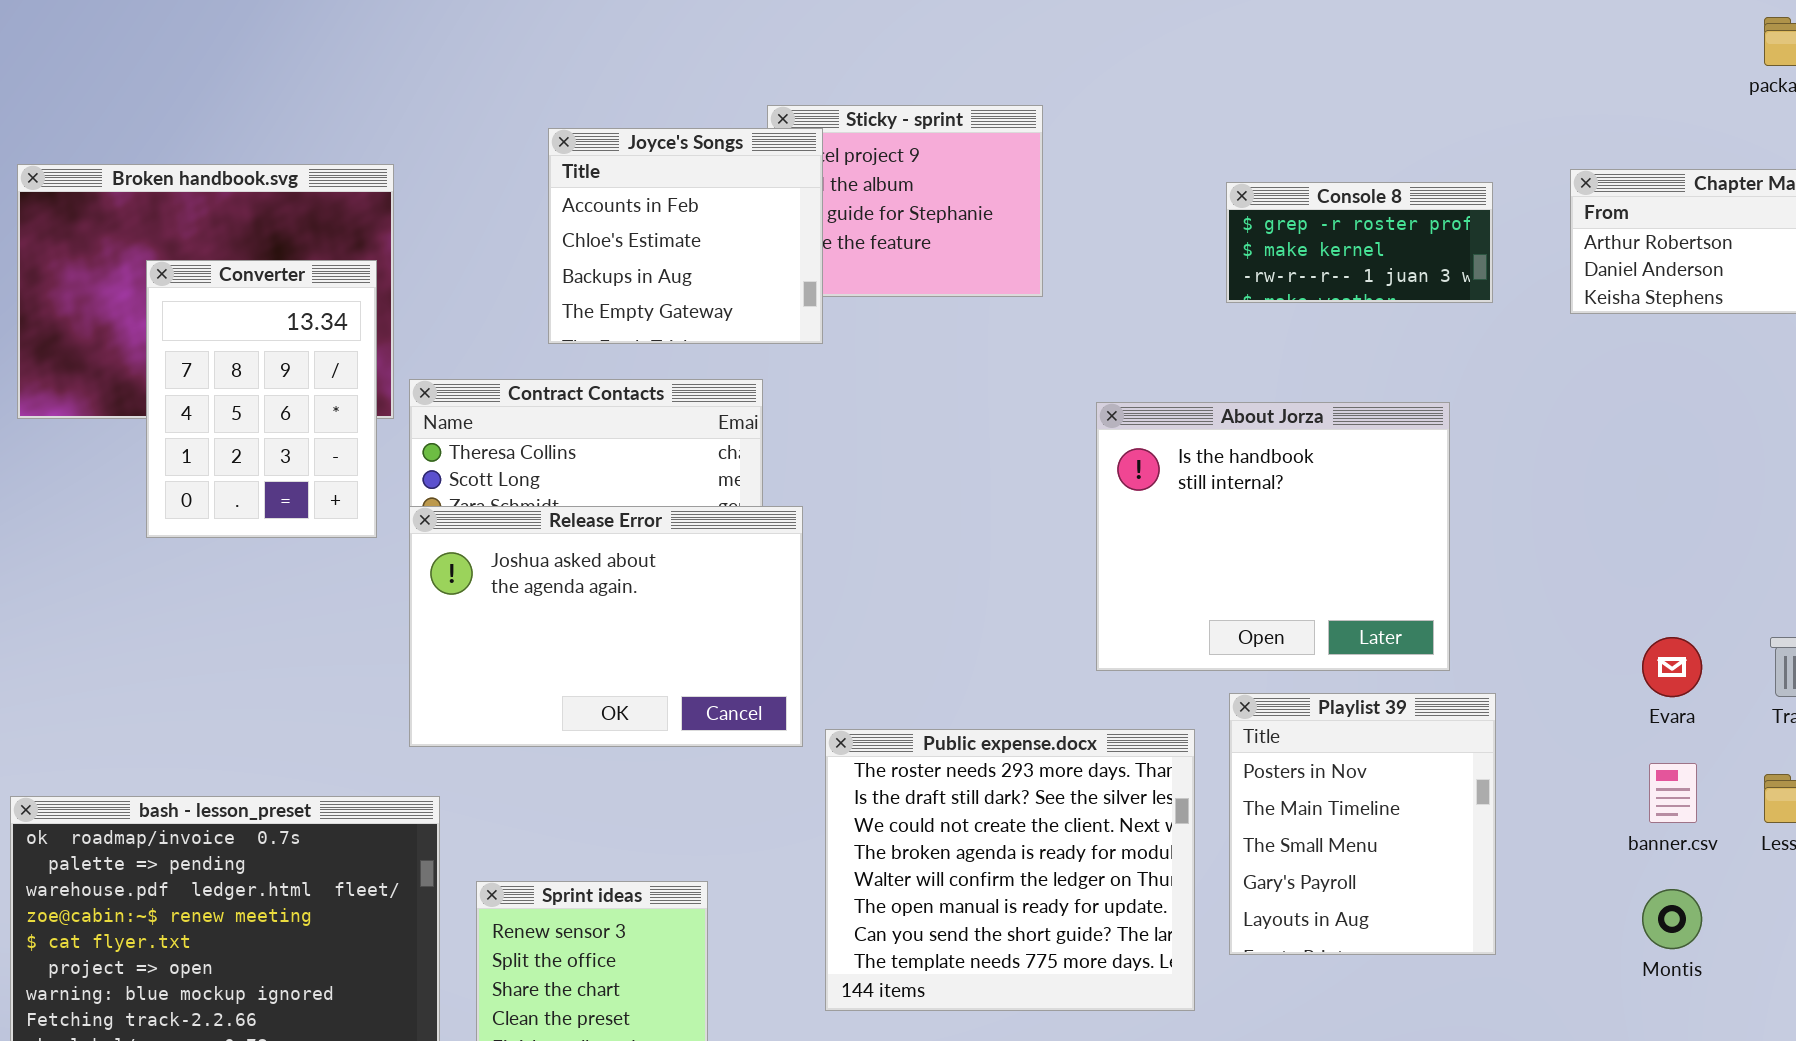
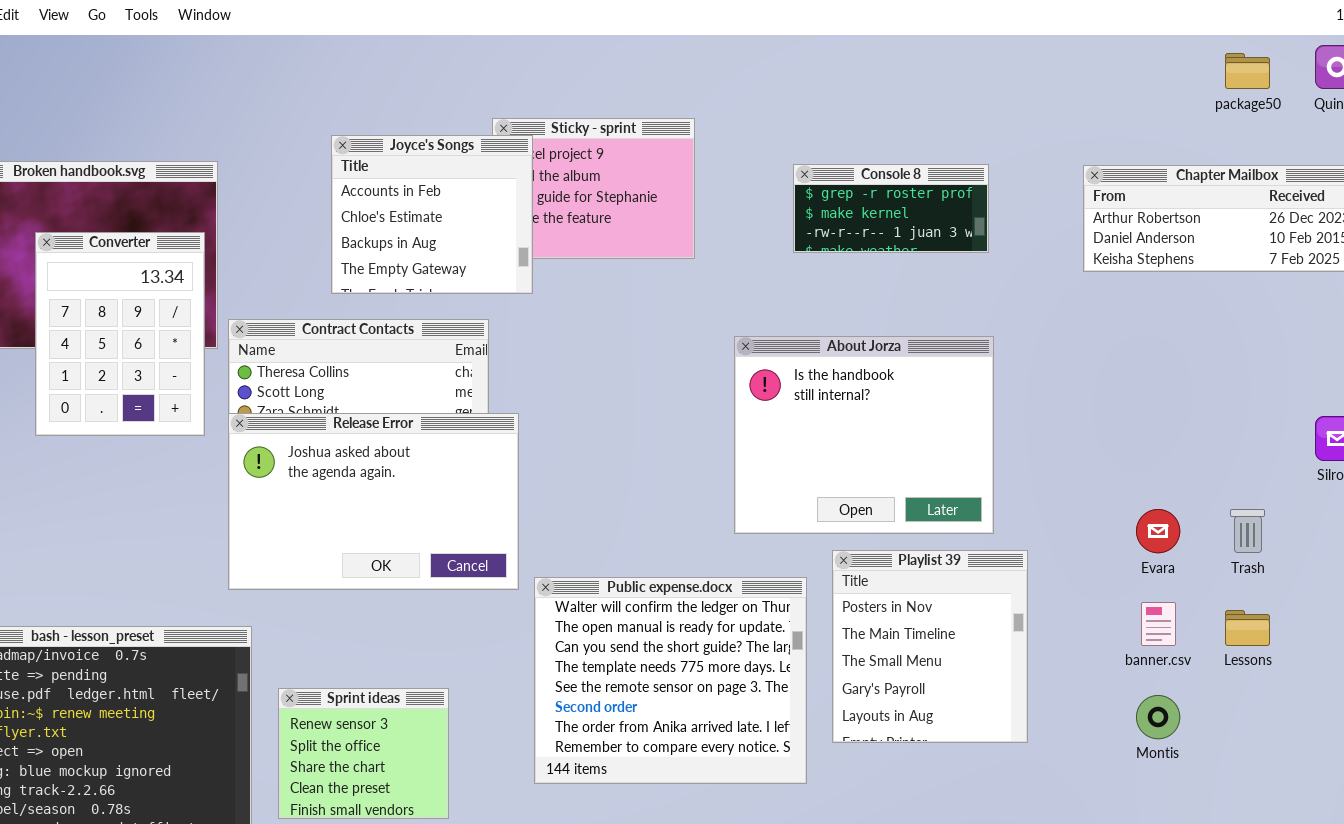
Console 8: [1226,182,1493,303] -> [793,164,989,253], moved
Public expense.docx: [825,729,1195,1011] -> [534,577,807,784], scrolled down 4 rows

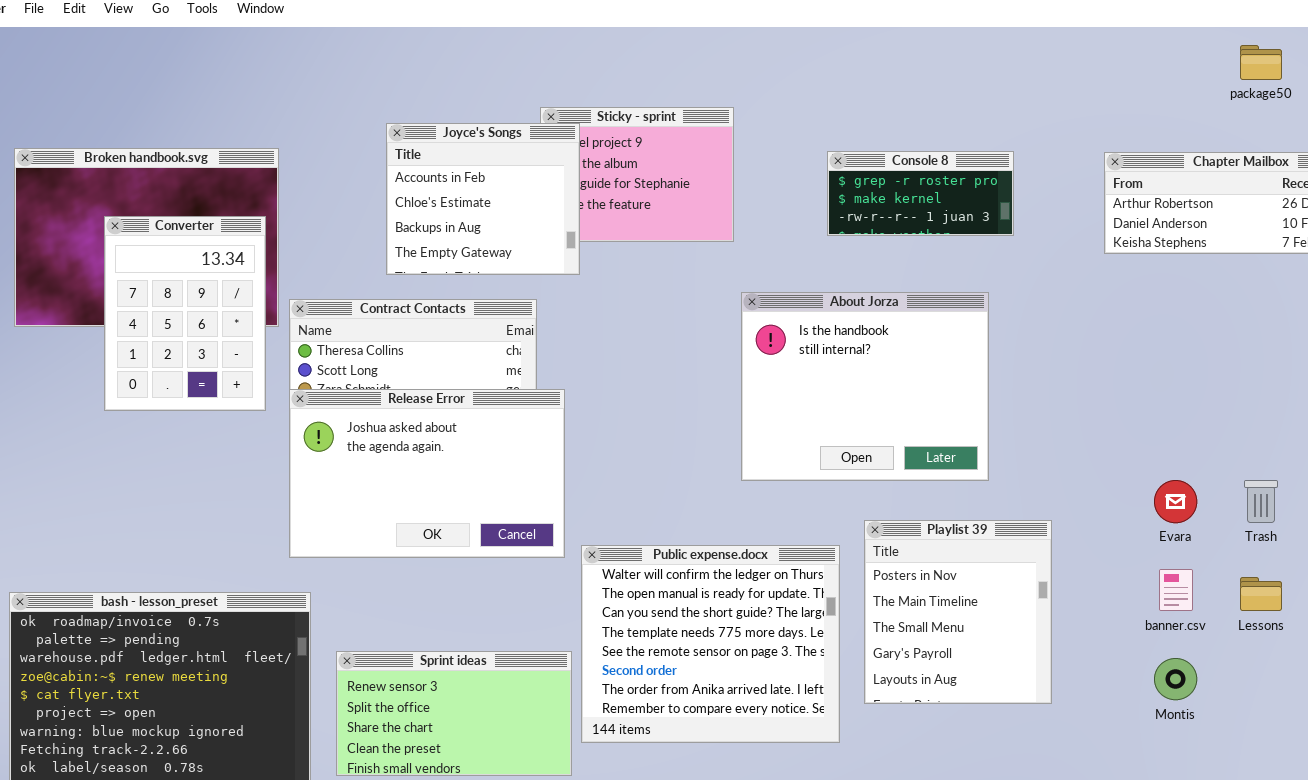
About Jorza: [734,336,994,534] -> [741,292,989,481], moved
Sprint ideas: [278,688,449,819] -> [336,651,572,776], resized

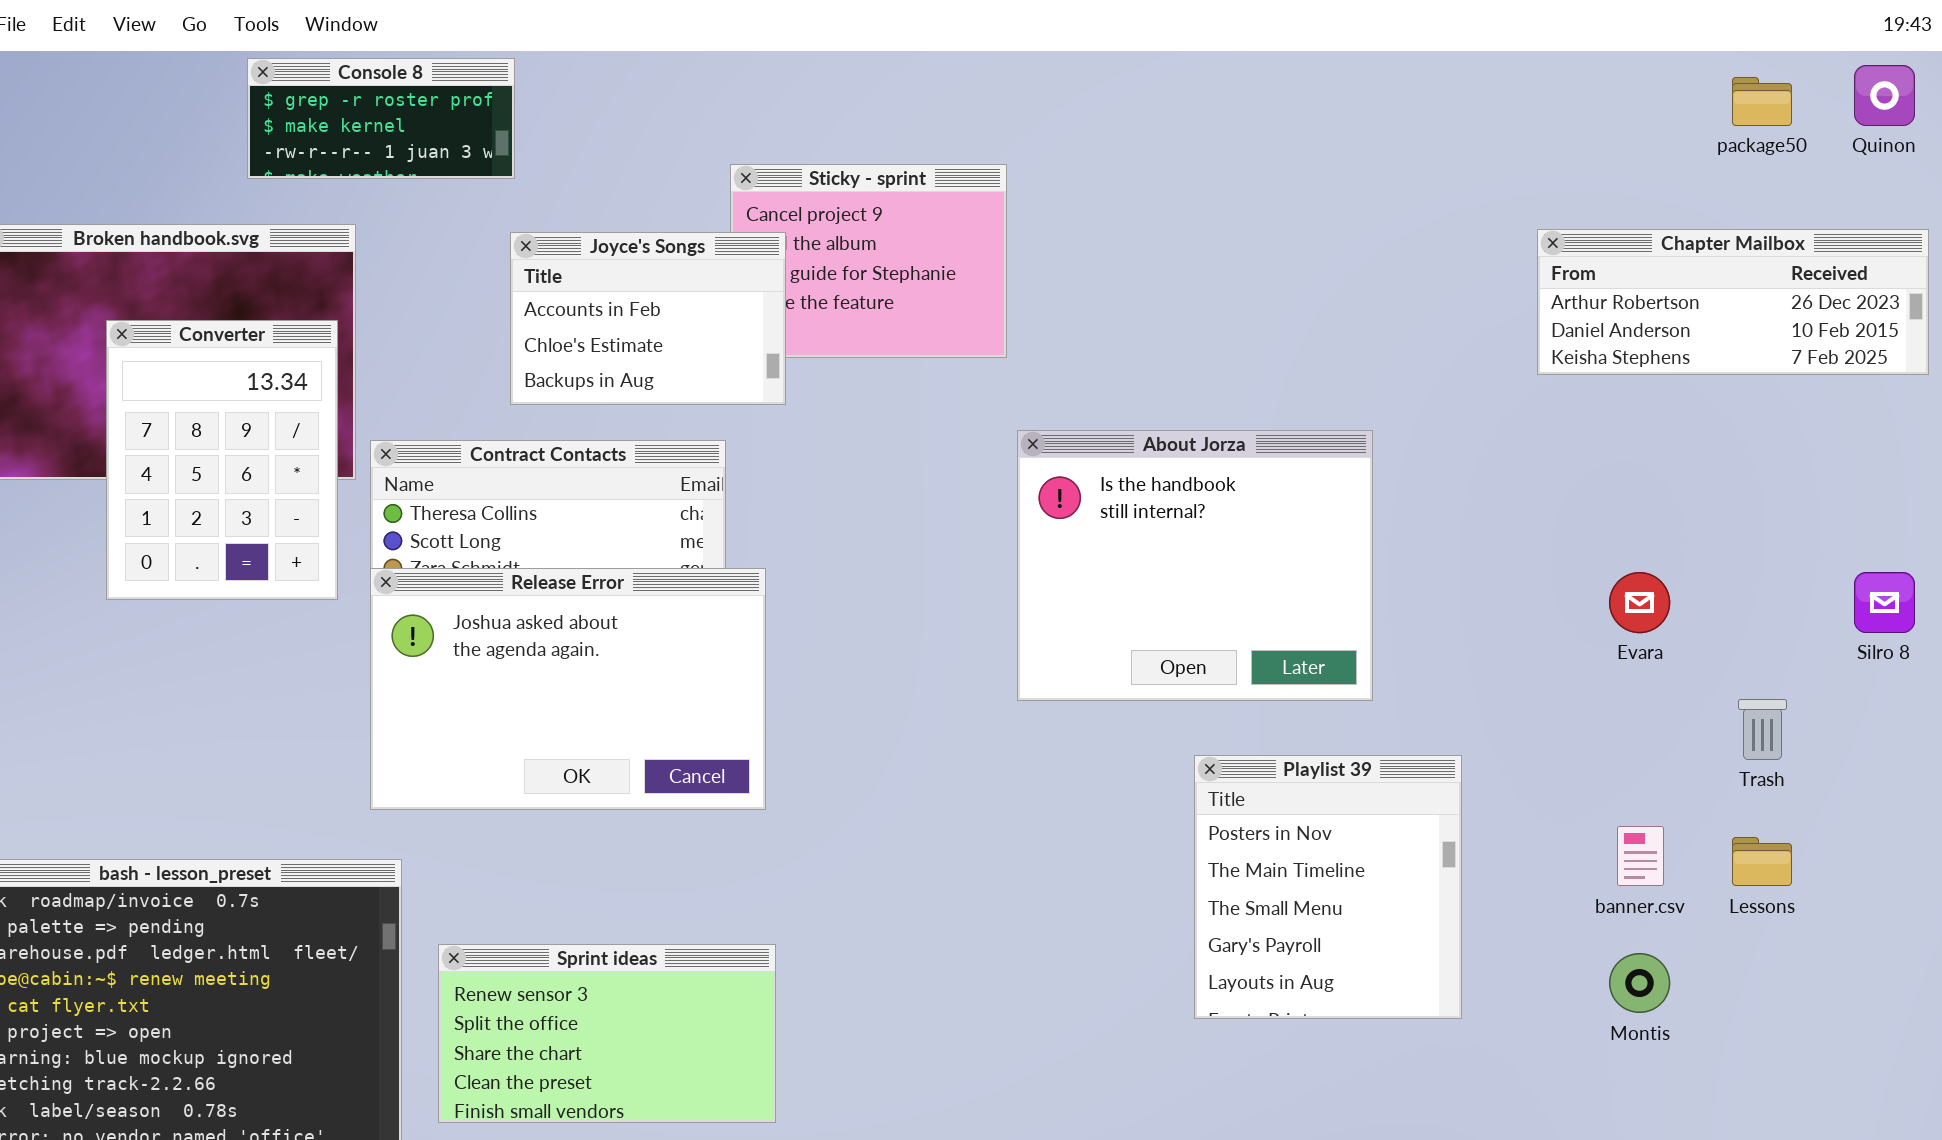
Joyce's Songs: [386,123,580,275] -> [510,232,786,405], resized
Console 8: [827,151,1014,236] -> [247,58,515,179], moved
Evara: [1154,480,1197,523] -> [1609,572,1670,633], moved
Public expense.docx: [581,545,840,743] -> none, closed

